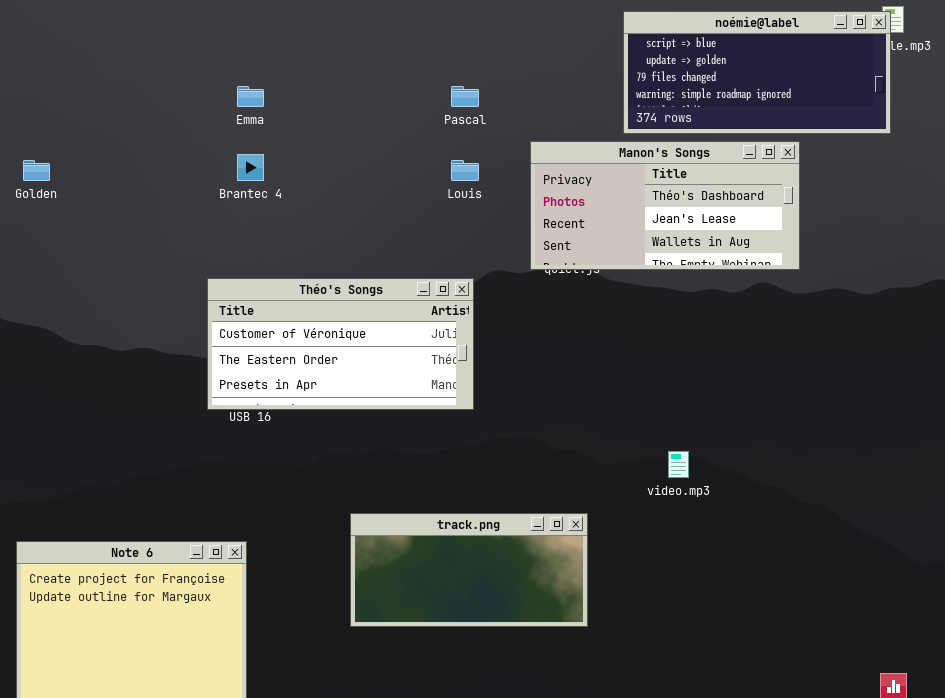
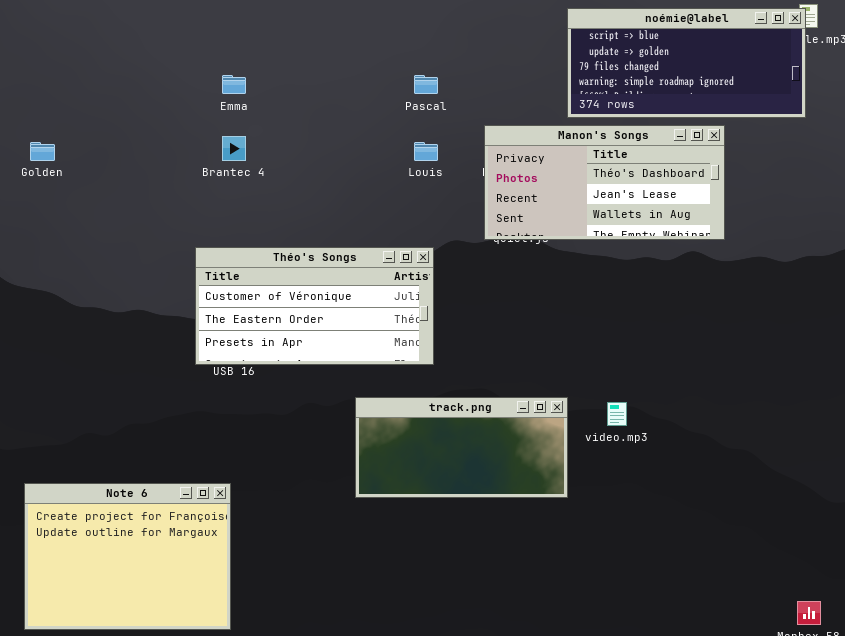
track.png: [350,513,588,627] -> [355,397,568,498], moved

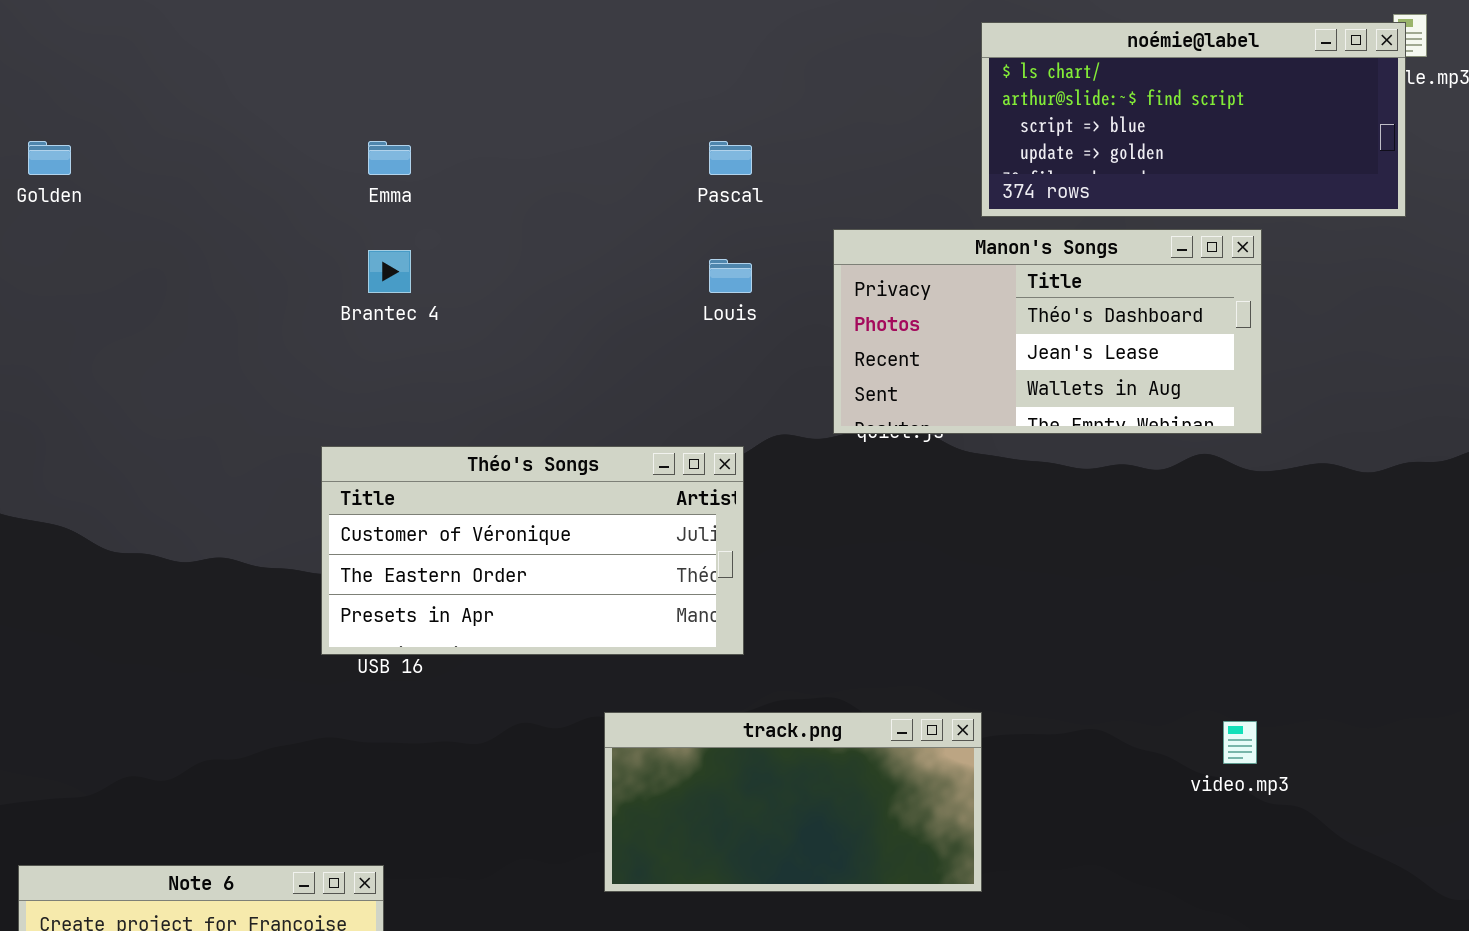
noémie@label: [567,8,806,118] -> [981,22,1406,217], scrolled up 2 rows
Golden: [30,142,55,161] -> [28,141,71,175], moved
video.mp3: [607,402,627,426] -> [1223,721,1257,764], moved

